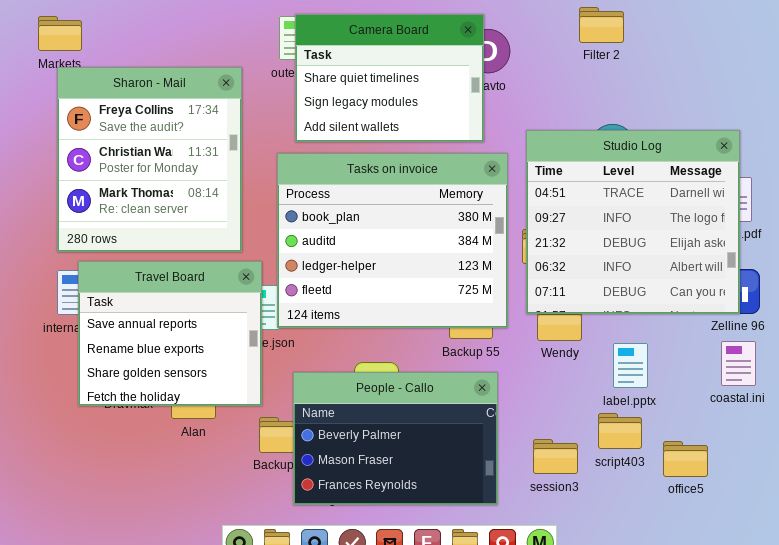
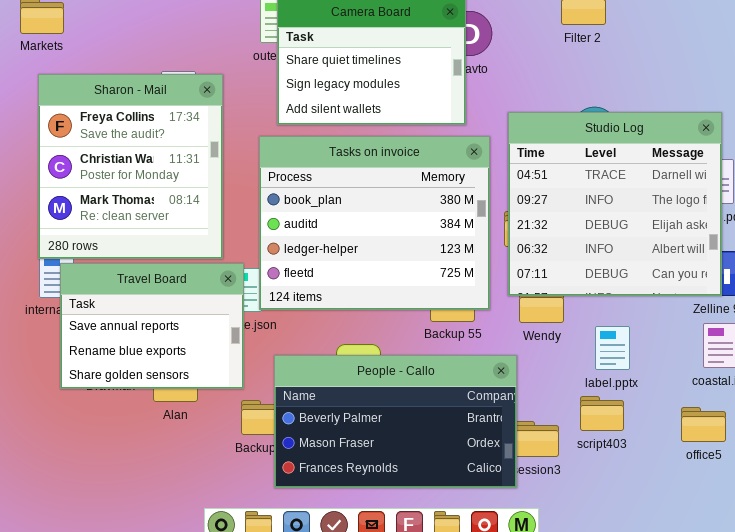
Sharon - Mail: [57,67,242,252] -> [38,74,223,259], moved
Travel Board: [78,261,262,406] -> [60,263,244,389], resized
People - Callo: [293,372,498,505] -> [274,355,517,488], resized
office5: [663,441,708,477] -> [681,407,726,442], moved

